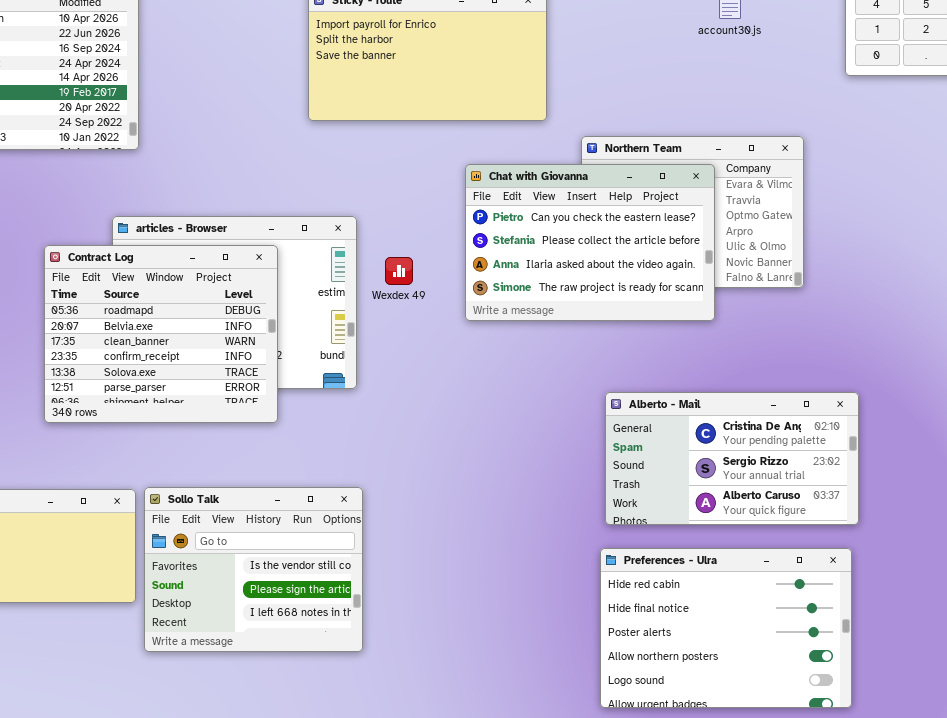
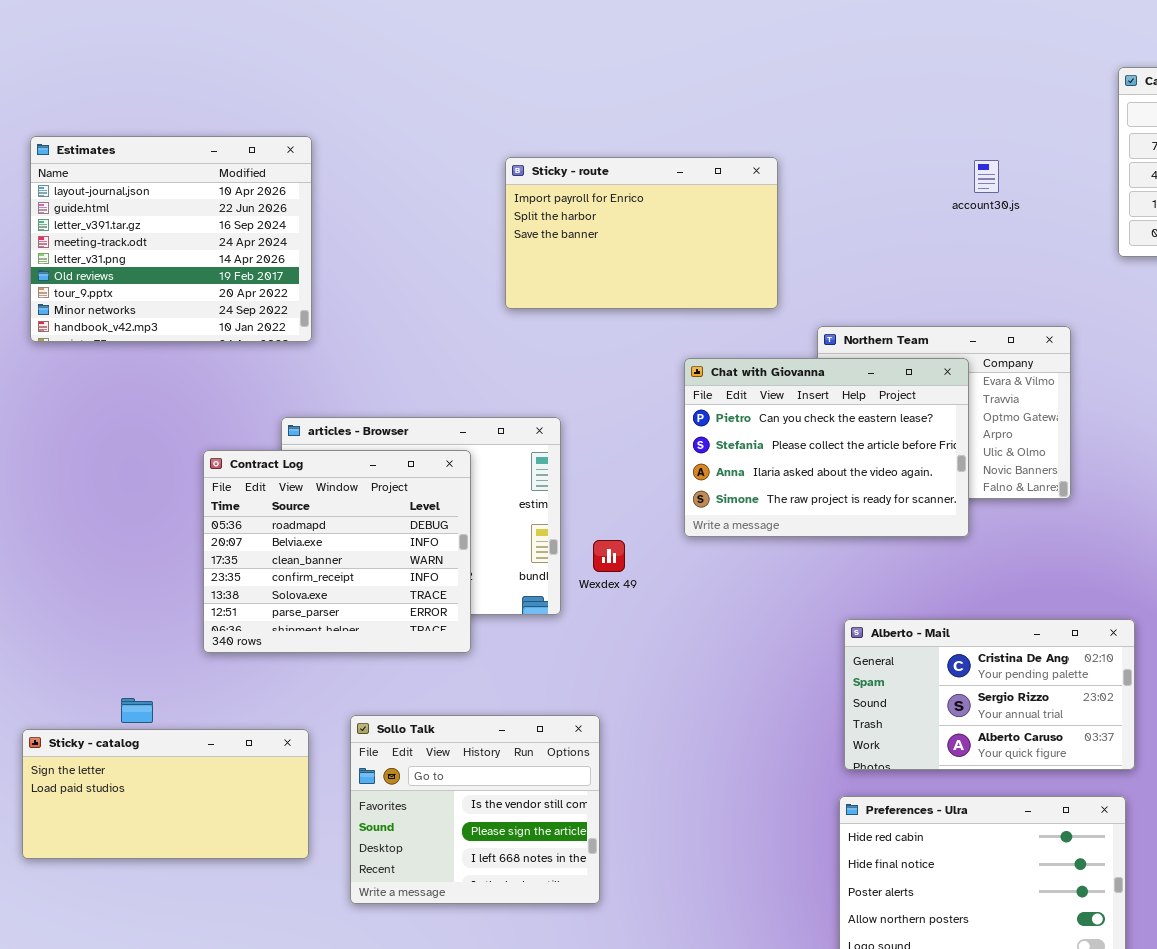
Wexdex 49: [385,257,413,285] -> [593,540,625,572], moved
Sollo Talk: [144,487,363,652] -> [350,715,600,904], moved

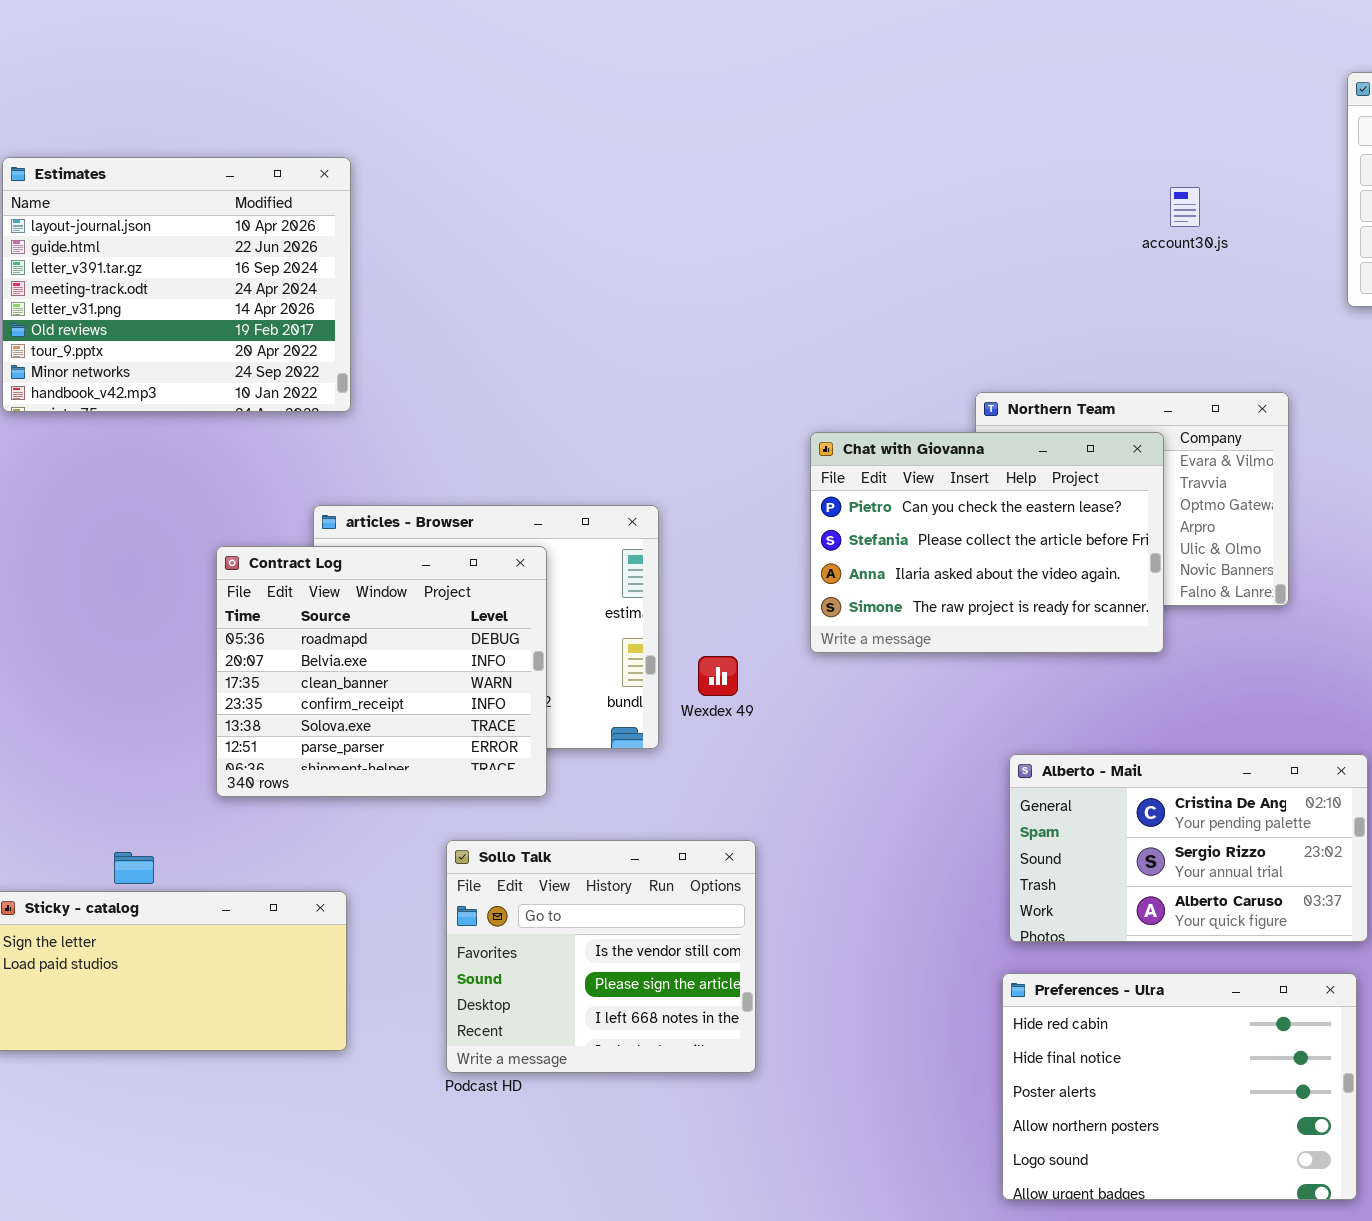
Sticky - route: [505,157,778,309] -> none, closed
Sollo Talk: [350,715,600,904] -> [446,840,756,1073], moved

